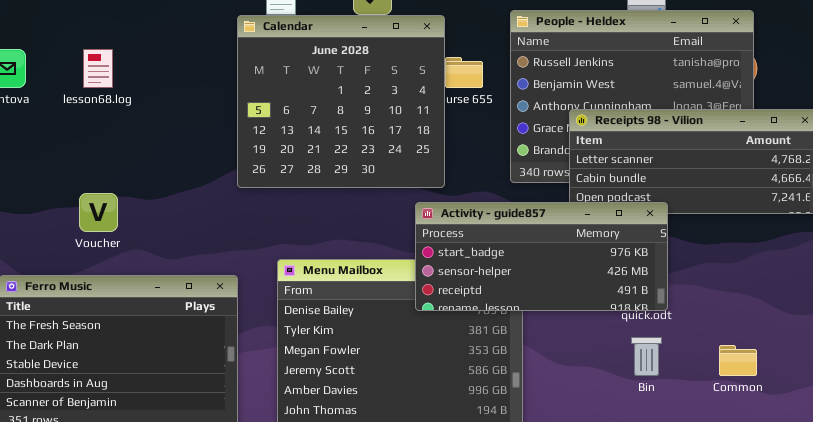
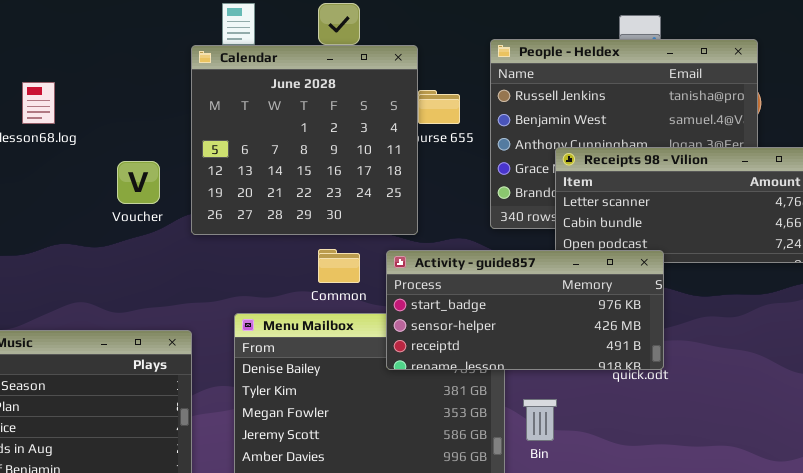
Voucher: [79,193,118,232] -> [117,161,160,204], moved
Bin: [631,337,662,376] -> [523,399,557,441], moved
Common: [719,345,757,376] -> [318,249,360,283], moved

